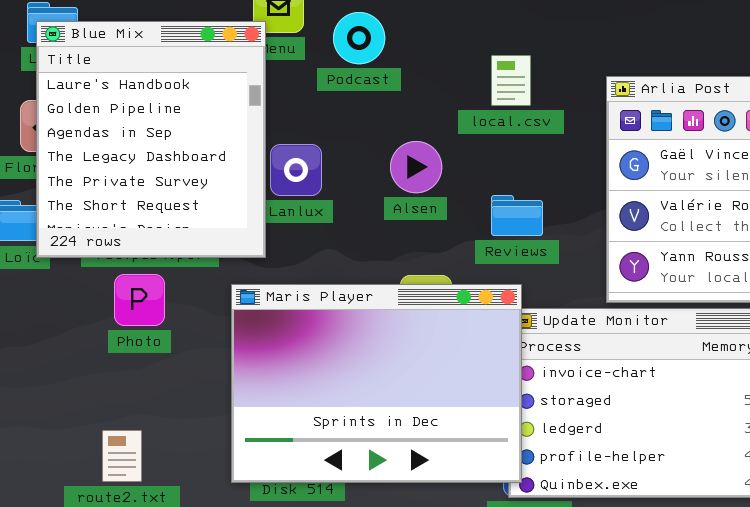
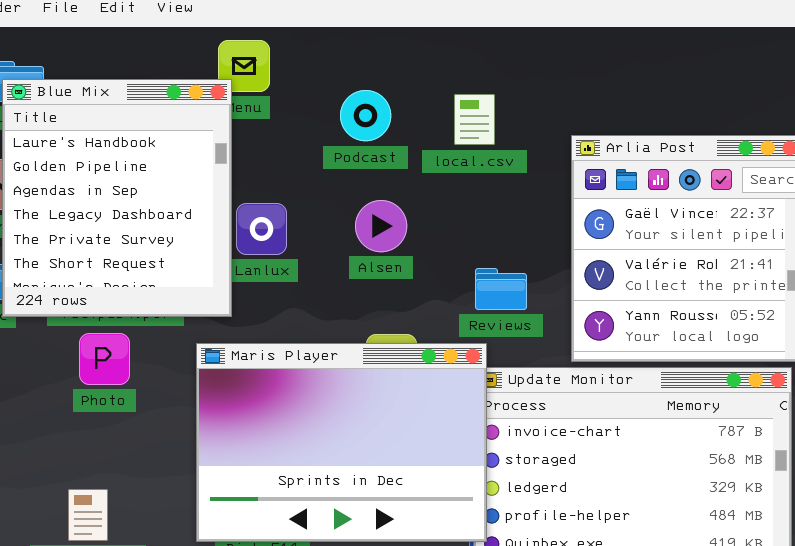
Podcast: [333,12,385,64] -> [340,90,391,141], moved
local.csv: [491,55,531,106] -> [454,94,495,145], moved
Reviews: [491,195,543,236] -> [475,268,527,310], moved

